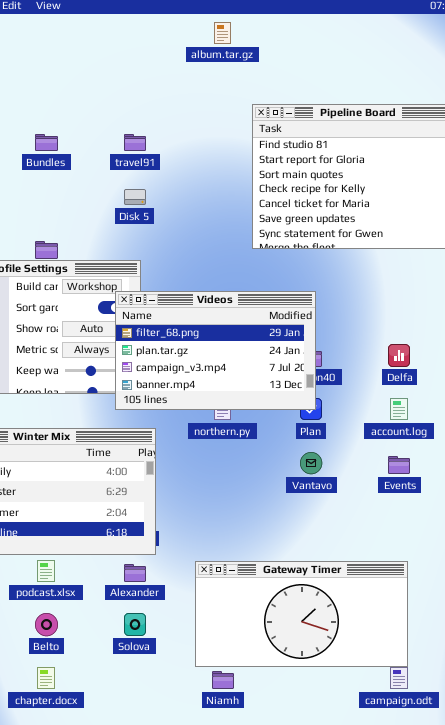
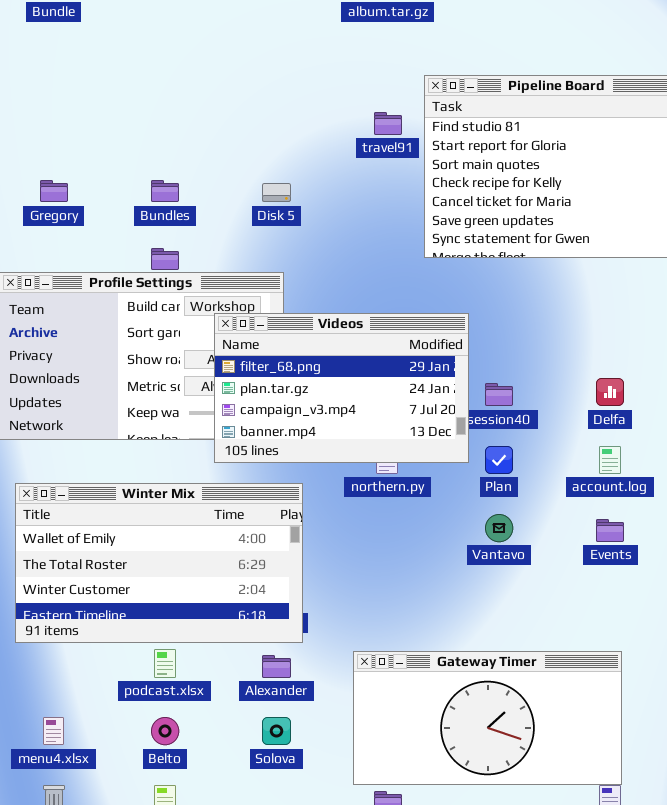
Bundles: [35,134,58,151] -> [151,180,179,202], moved
travel91: [124,134,146,151] -> [374,112,402,135], moved
Videos: [115,291,316,410] -> [214,313,469,463], moved

